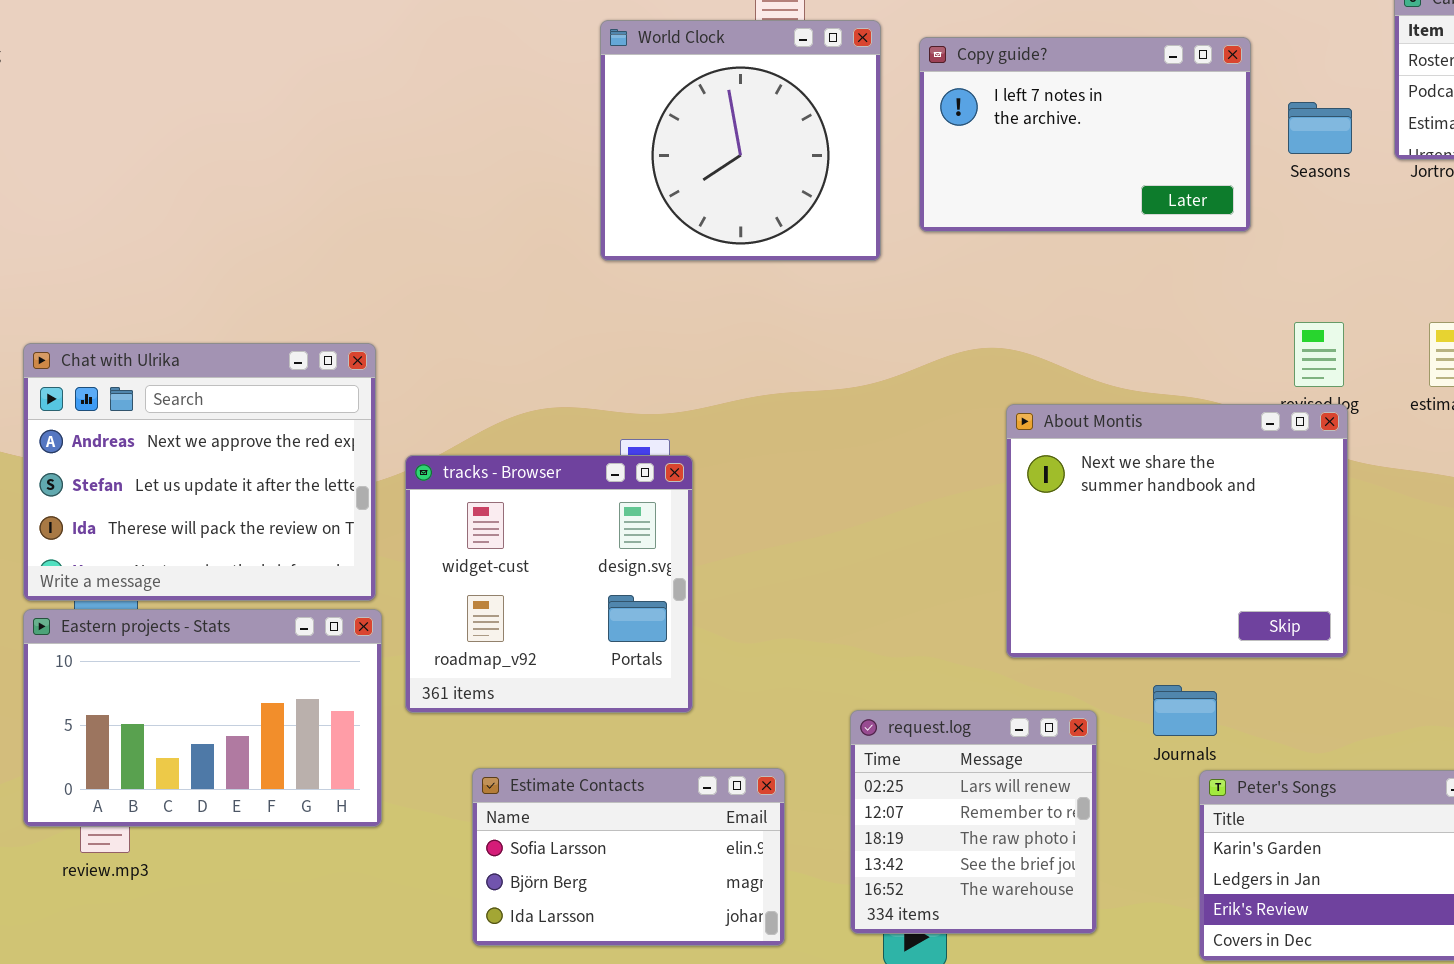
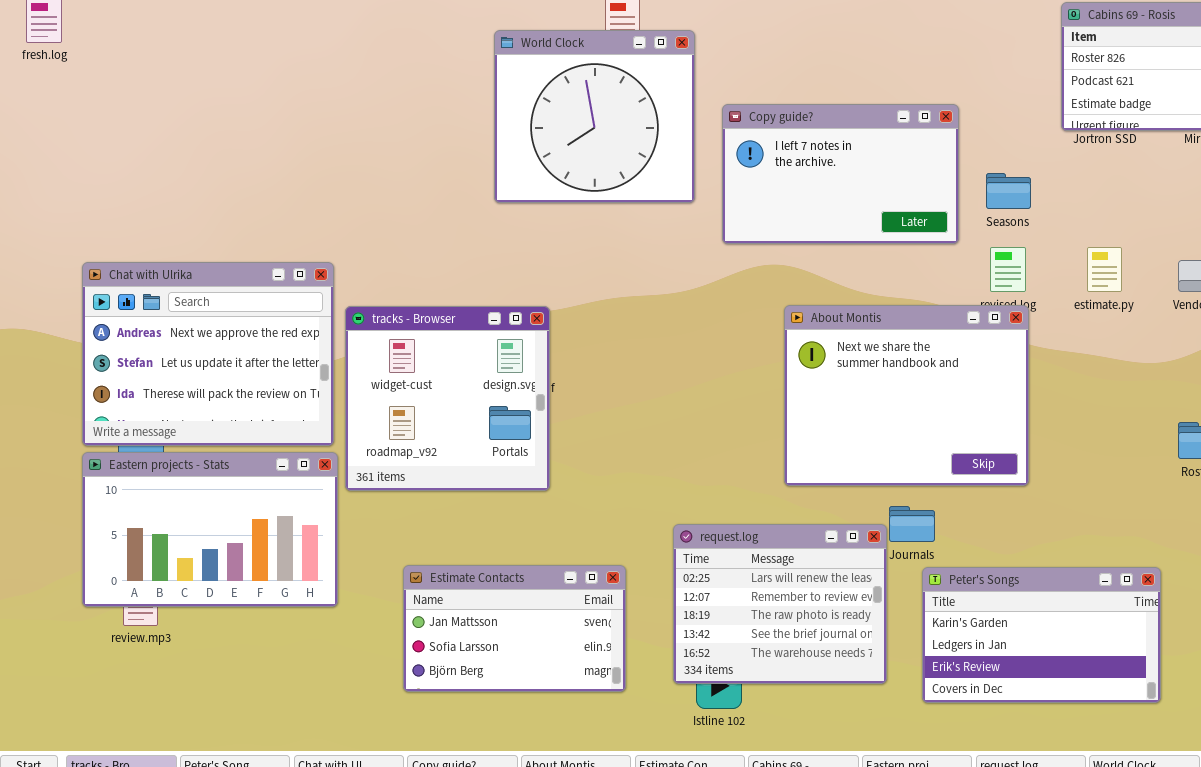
Copy guide?: [919,37,1251,232] -> [722,104,959,244], moved
Seasons: [1288,102,1352,154] -> [986,173,1031,209], moved
tracks - Browser: [405,455,693,713] -> [345,306,550,491], moved
request.log: [850,710,1097,934] -> [673,524,887,684], resized
Estimate Contacts: [472,768,785,946] -> [403,565,626,692], scrolled up 1 row

